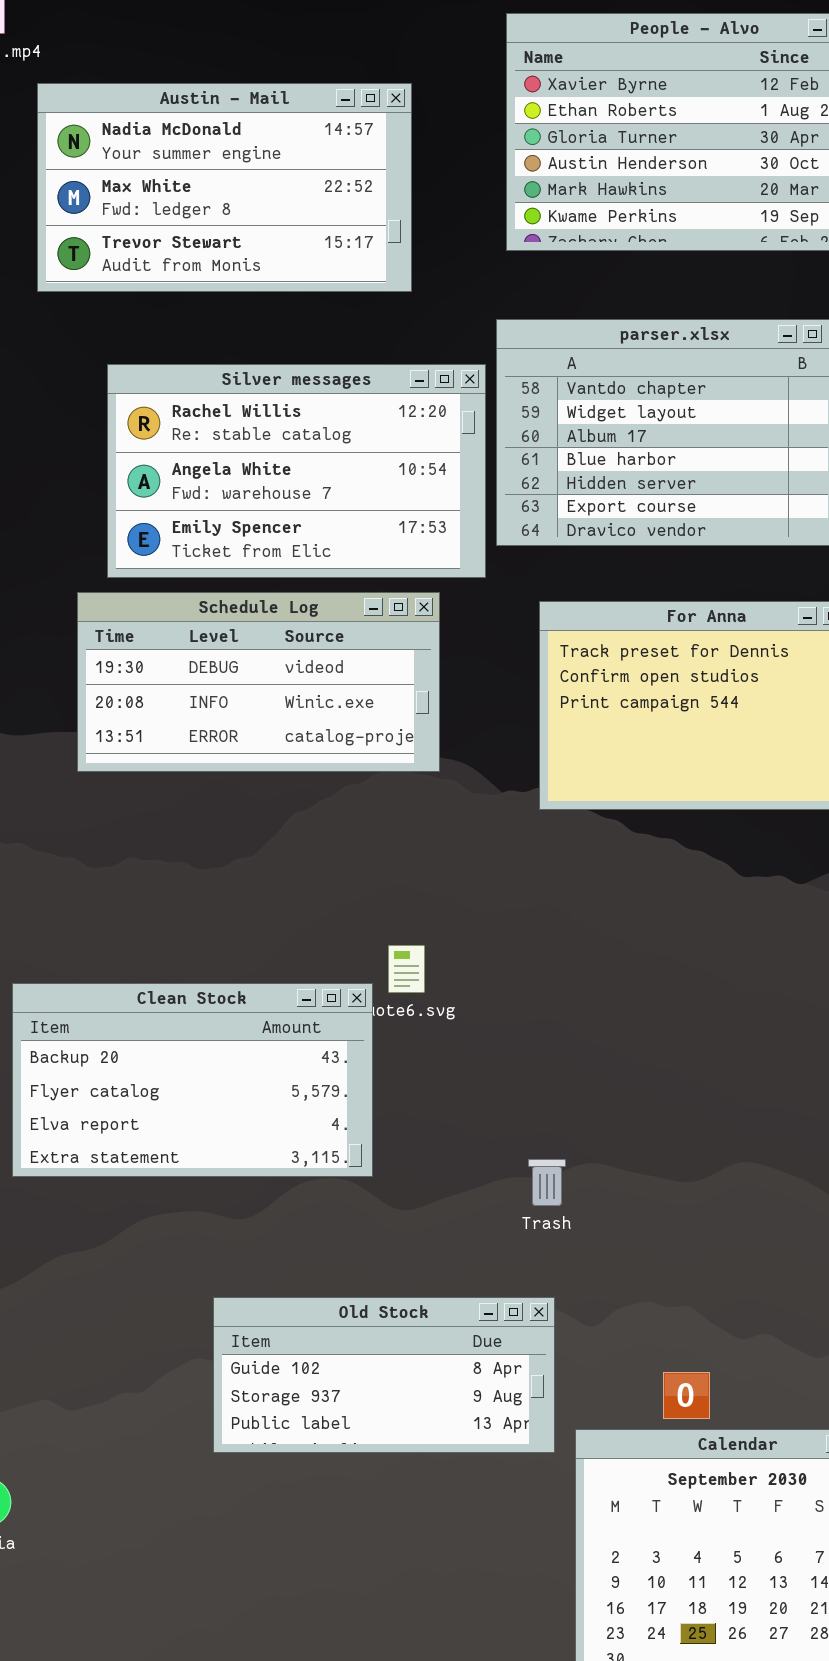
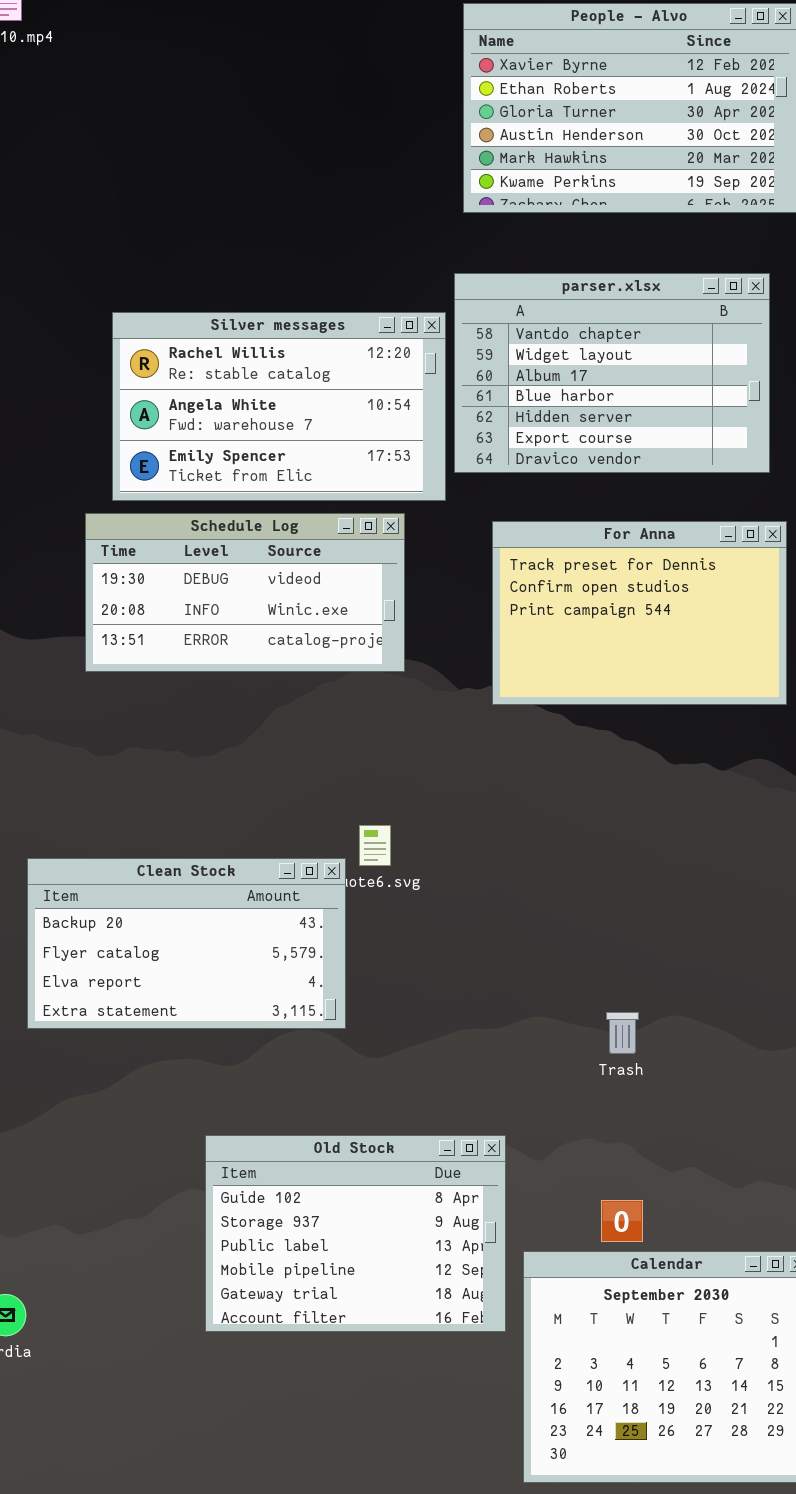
Austin - Mail: [37,83,412,292] -> none, closed
Trash: [528,1159,566,1206] -> [606,1012,639,1054], moved
Old Stock: [213,1297,555,1453] -> [205,1135,506,1332], resized

